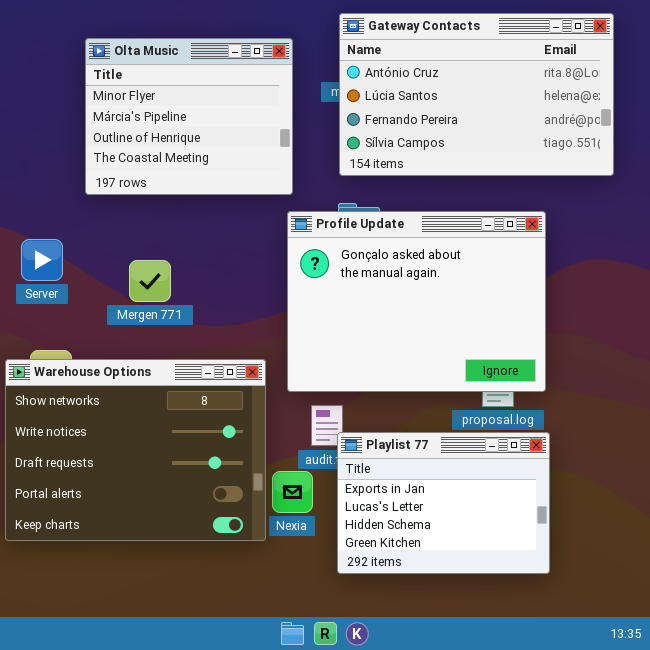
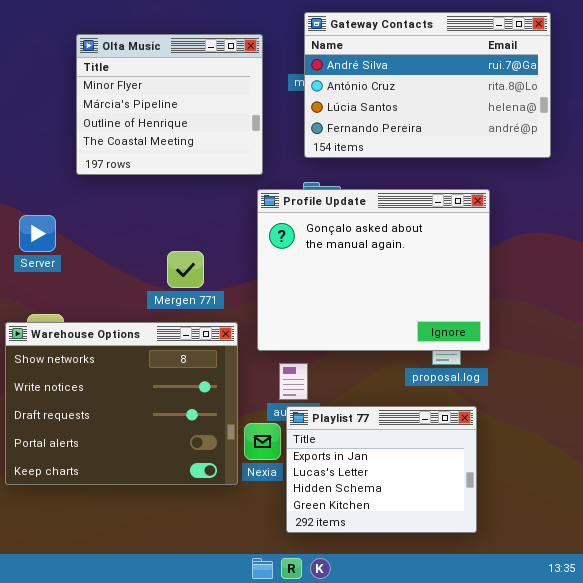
Gateway Contacts: [339,13,614,176] -> [304,12,551,158], scrolled up 1 row
Mergen 771: [129,260,171,302] -> [167,251,204,288], moved
Playlist 77: [337,432,550,574] -> [286,406,477,533], moved

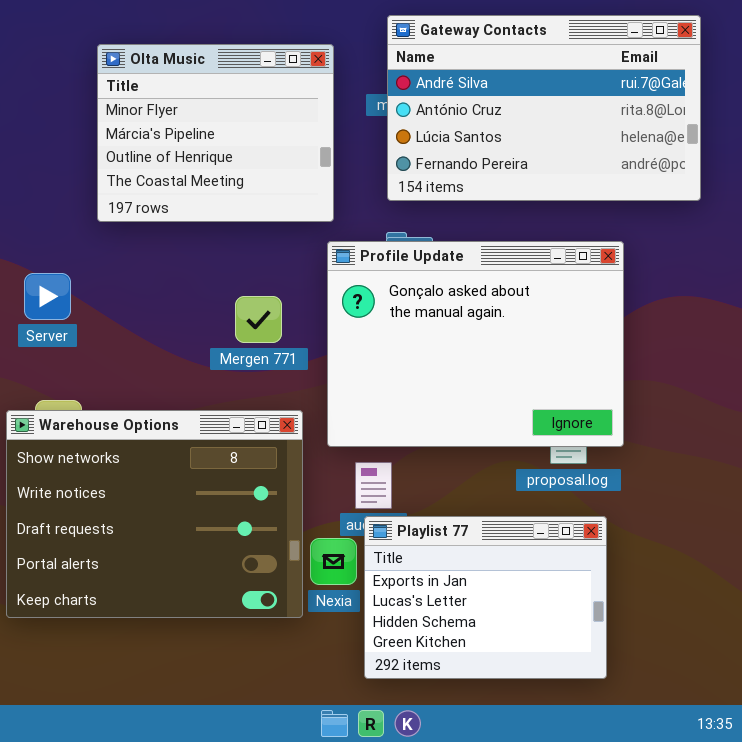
Mergen 771: [167,251,204,288] -> [235,296,282,343], moved

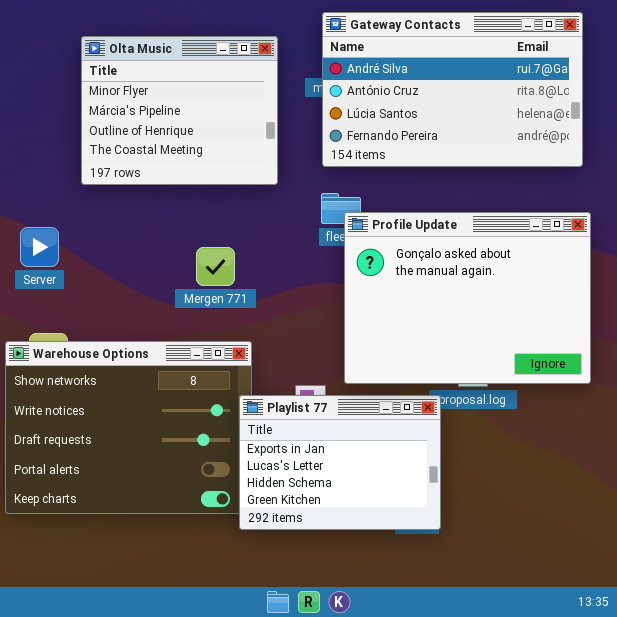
Profile Update: [327,241,624,447] -> [344,212,591,384], moved
Playlist 77: [364,516,607,679] -> [239,395,441,530], moved

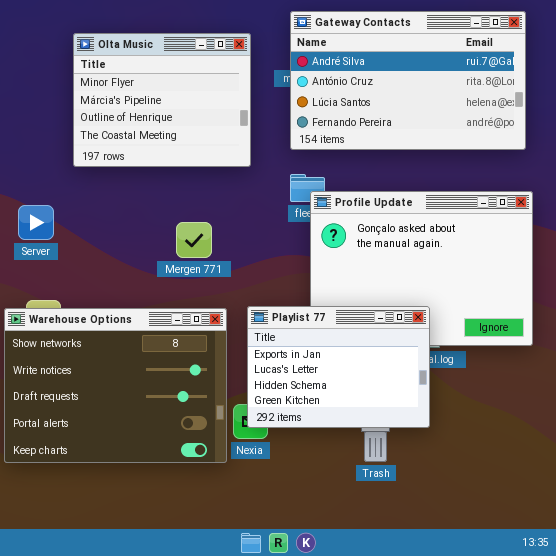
Playlist 77: [239,395,441,530] -> [247,306,430,428], moved

